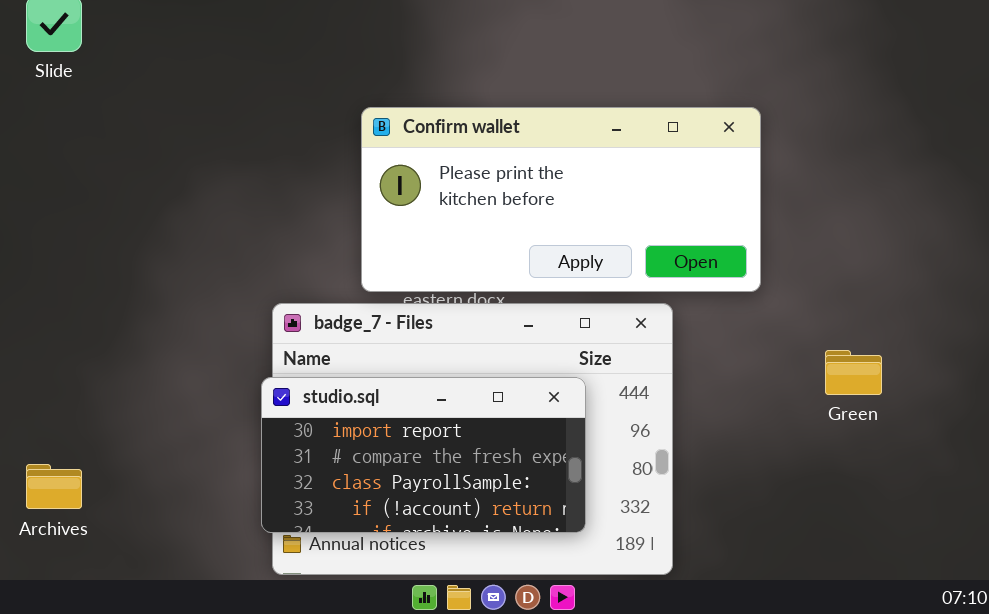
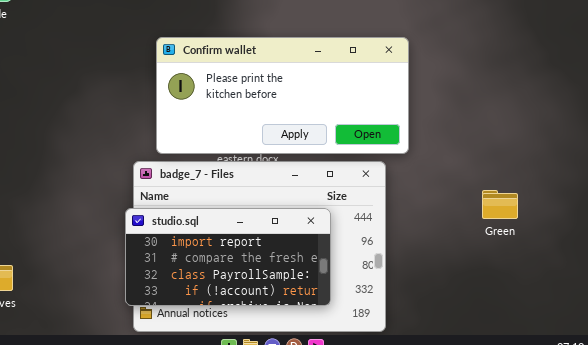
Confirm wallet: [361,107,761,292] -> [156,37,409,154], moved

